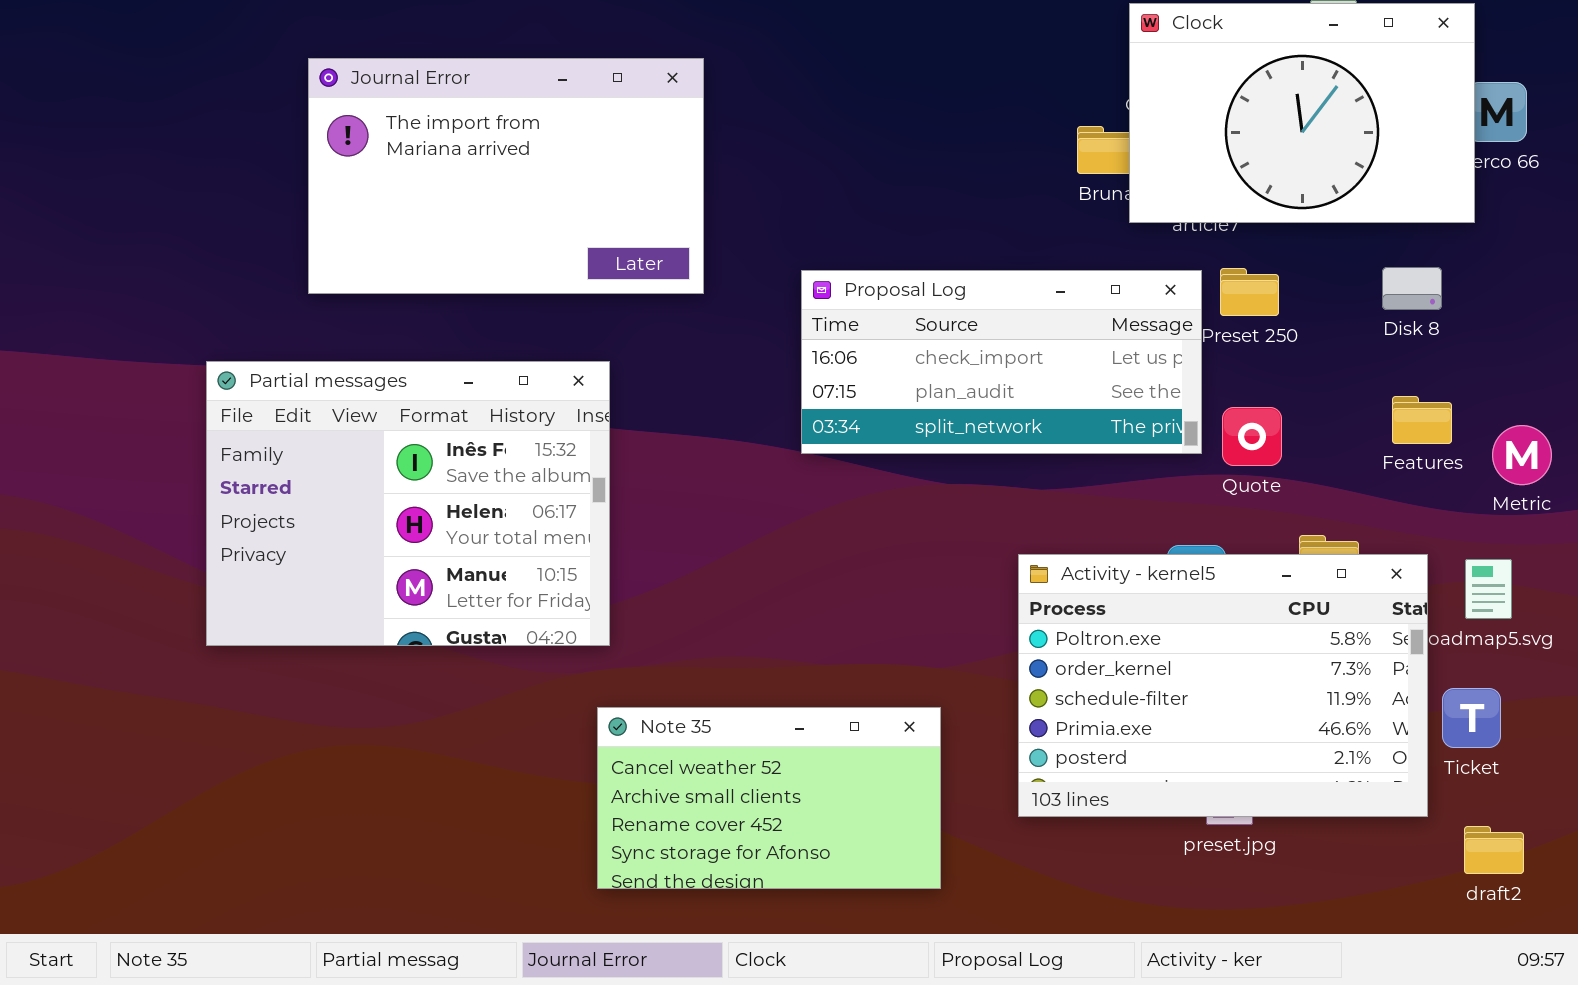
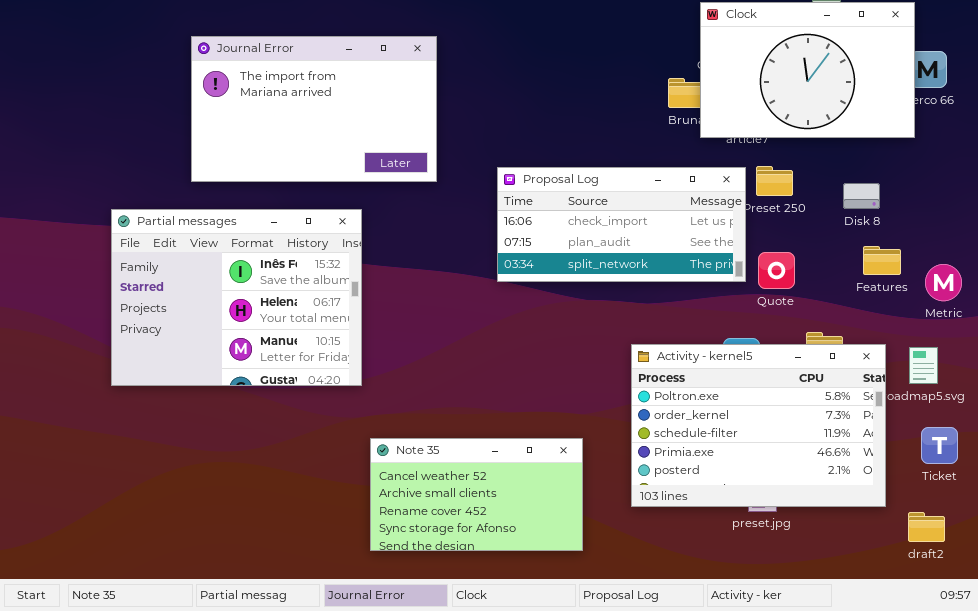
Disk 8: [1382,267,1442,310] -> [843,183,880,209], moved
Partial messages: [206,361,610,646] -> [111,209,362,386], moved
Ticket: [1442,688,1501,748] -> [921,427,958,464], moved

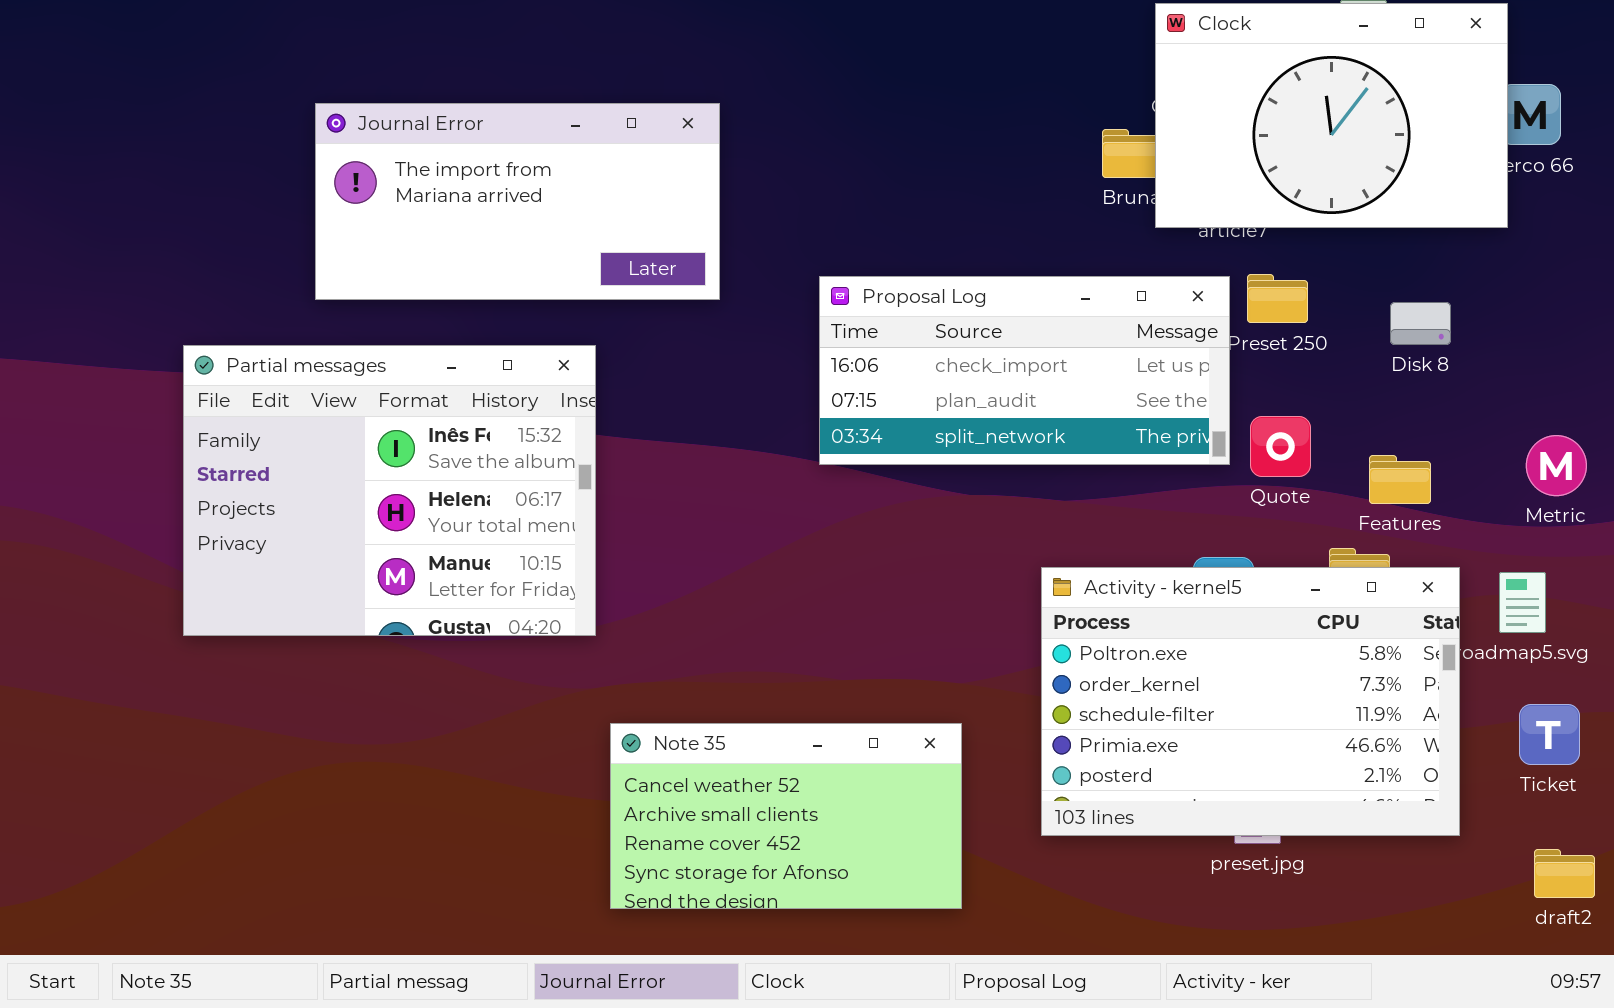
Journal Error: [191,36,437,182] -> [315,103,720,300], resized
Features: [863,246,901,275] -> [1369,455,1431,504], moved
draft2: [908,512,945,542] -> [1534,849,1595,898], moved

